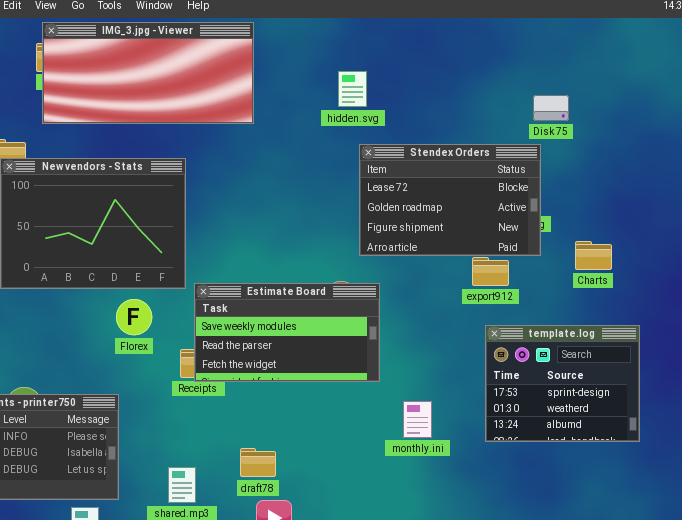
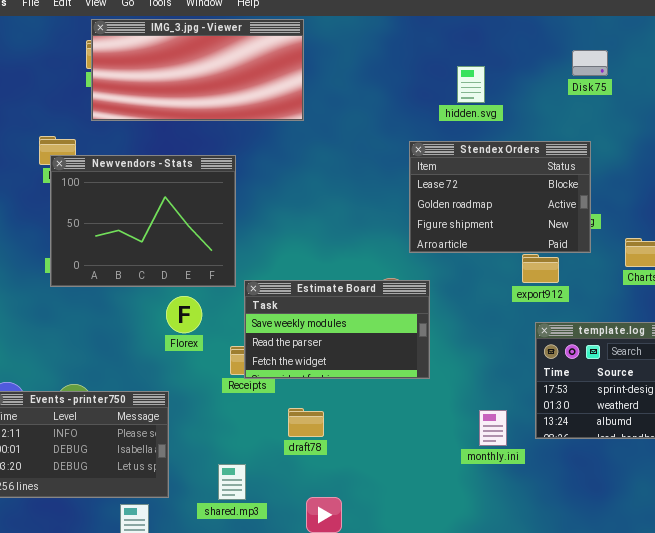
hidden.svg: [338,71,367,107] -> [457,66,485,103], moved
Disk 75: [533,95,569,121] -> [572,50,608,76], moved
monthly.ini: [403,401,432,438] -> [479,410,507,446], moved
draft78: [240,448,276,477] -> [288,408,324,437], moved

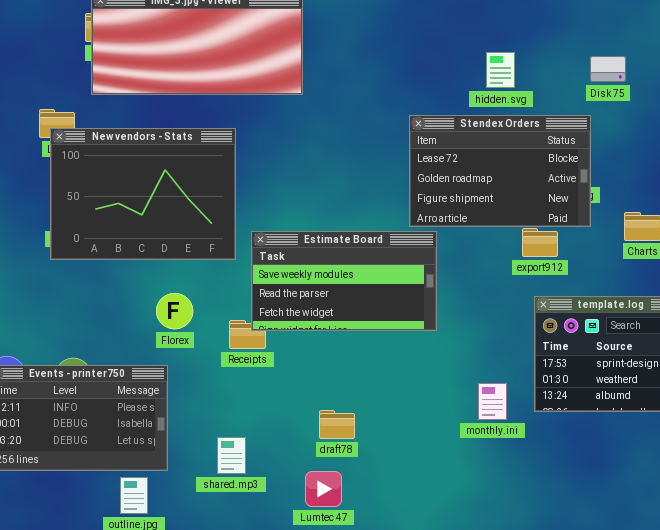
Disk 75: [572,50,608,76] -> [590,56,626,82], moved
hidden.svg: [457,66,485,103] -> [486,52,515,88], moved
Estimate Board: [244,280,430,379] -> [251,231,437,331], moved
Florex: [166,296,202,333] -> [156,293,193,329], moved
draft78: [288,408,324,437] -> [319,410,355,439], moved

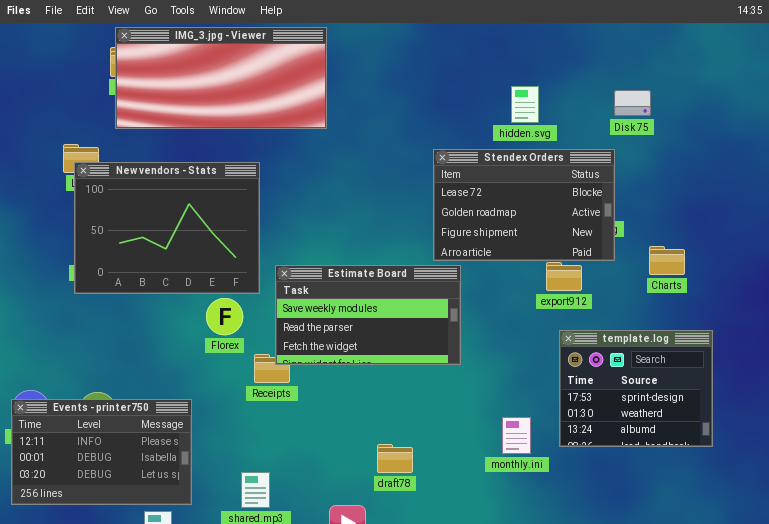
Florex: [156,293,193,329] -> [206,298,243,335], moved
draft78: [319,410,355,439] -> [377,444,413,473], moved

